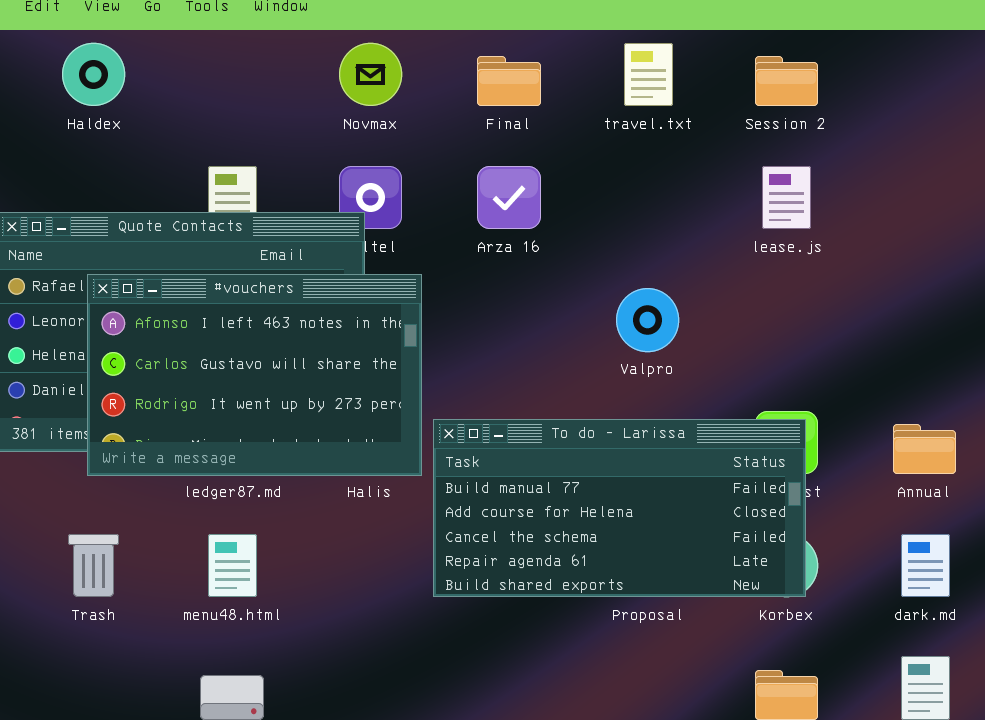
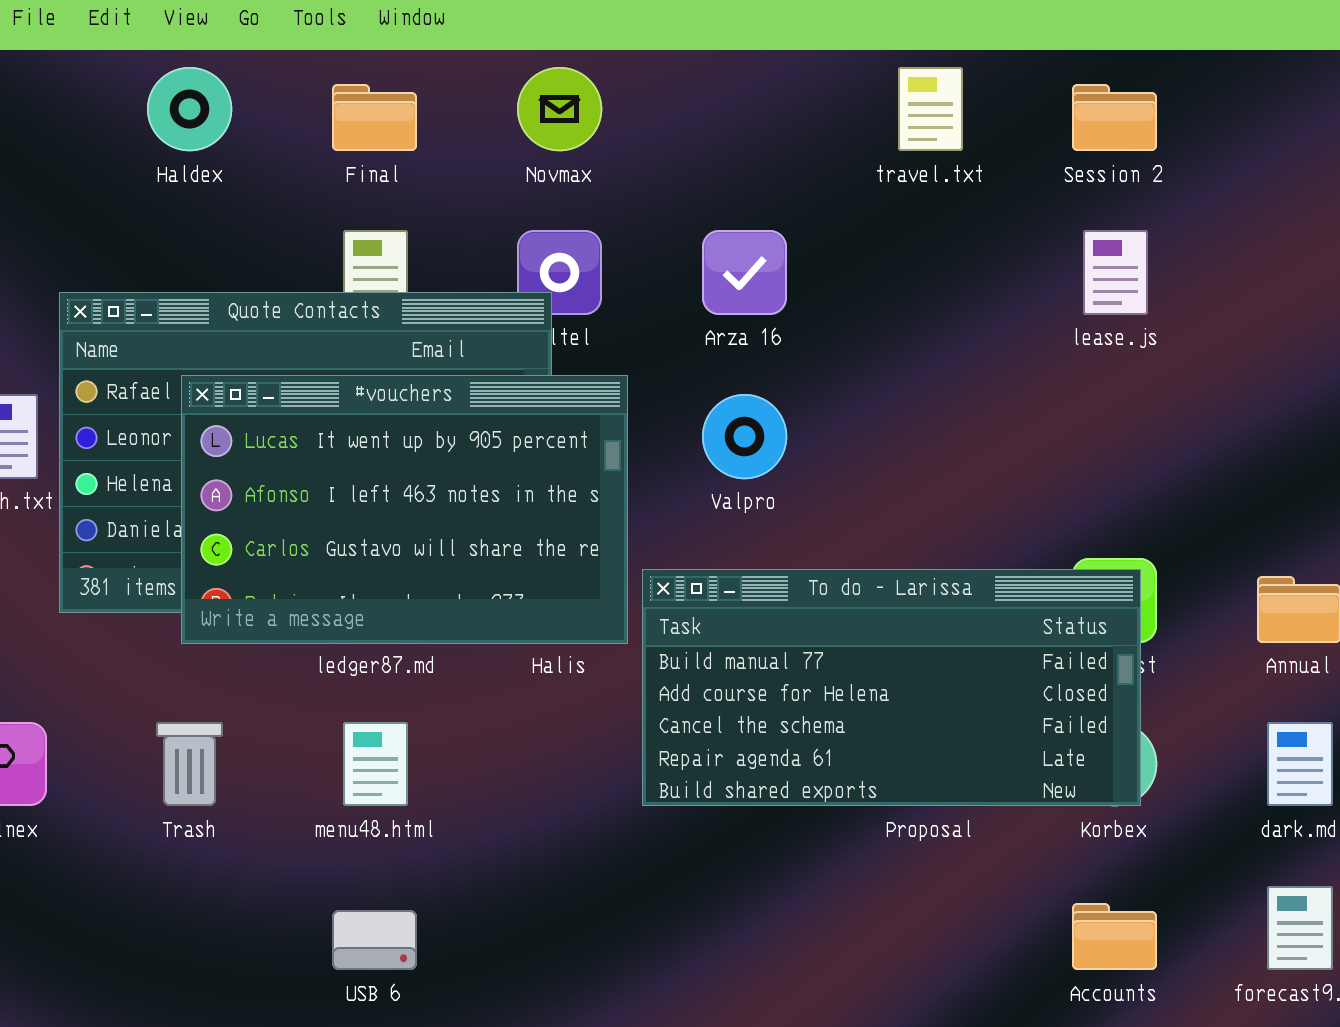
Final: [477,56,541,106] -> [332,84,417,151], moved
#vouchers: [87,274,422,476] -> [181,375,628,644], scrolled up 1 row
Valpro: [616,288,679,352] -> [702,394,787,479], moved

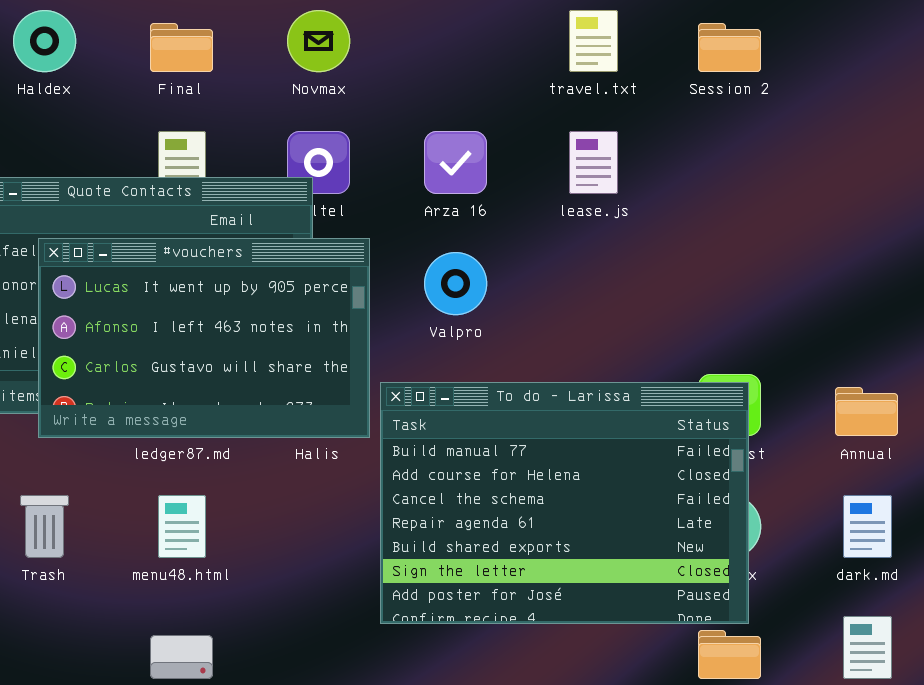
lease.js: [1083,230,1148,315] -> [569,131,618,194], moved
To do - Larissa: [642,569,1141,806] -> [380,382,749,624], resized

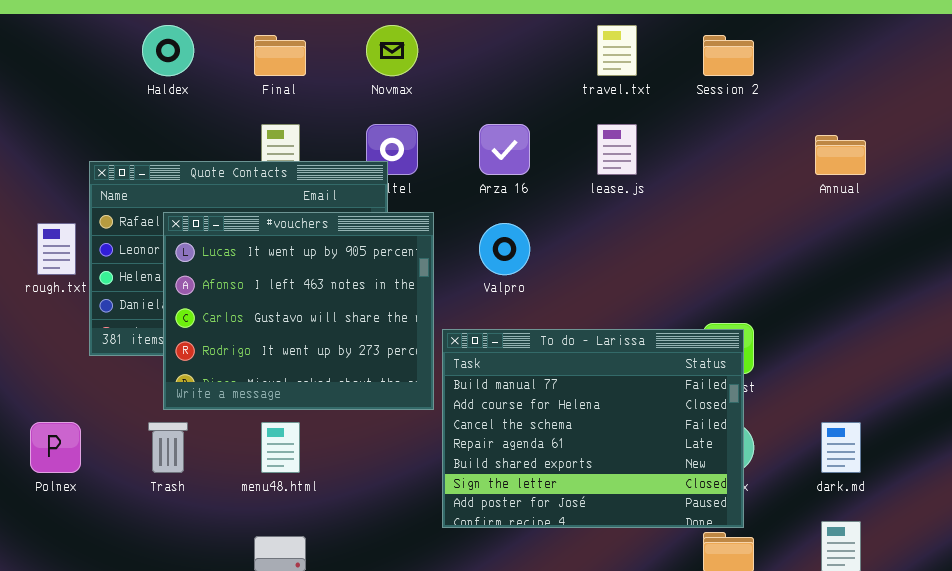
#vouchers: [38,238,370,438] -> [163,212,434,410], resized
Annual: [835,387,898,436] -> [815,135,866,175], moved

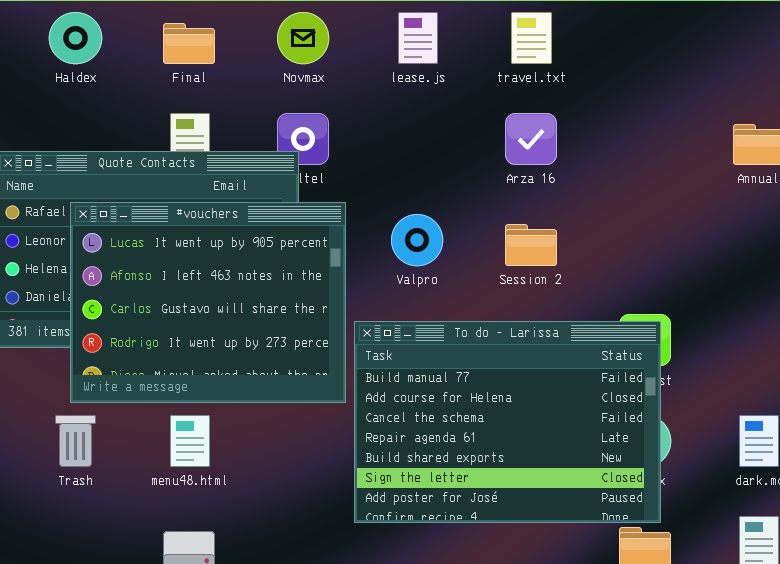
Session 2: [703,35,754,76] -> [505,224,557,266], moved
Arza 16: [479,124,530,175] -> [505,113,557,165], moved
lease.js: [597,124,637,175] -> [398,12,438,64], moved

